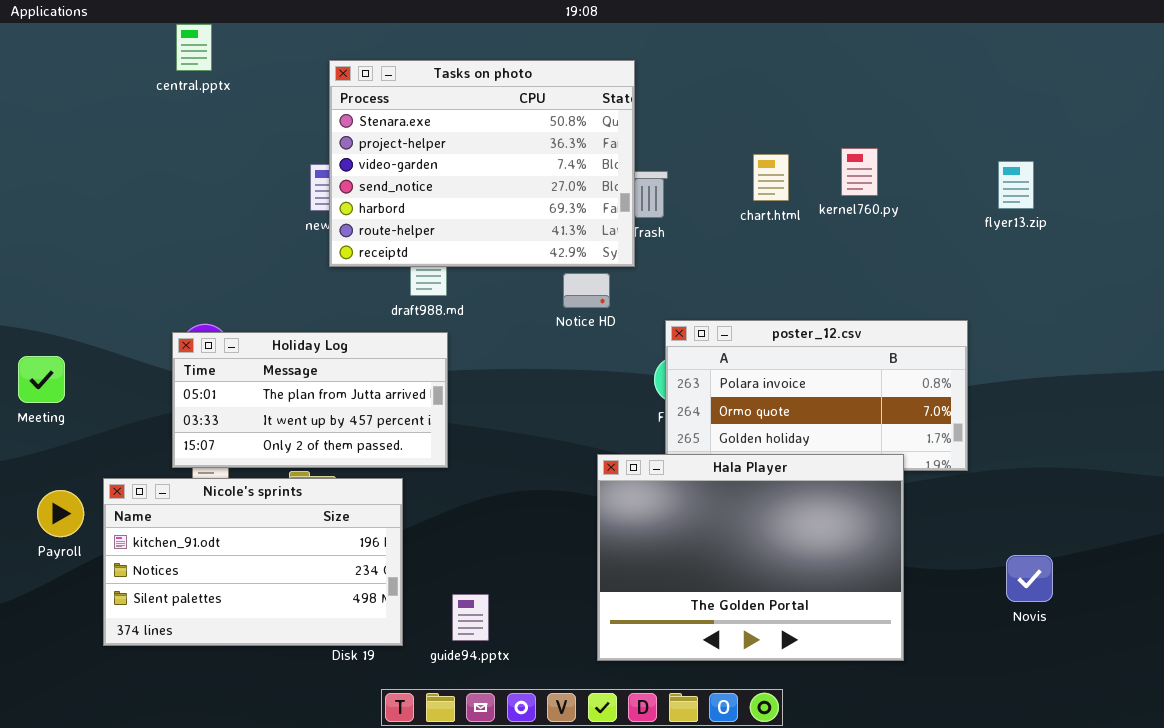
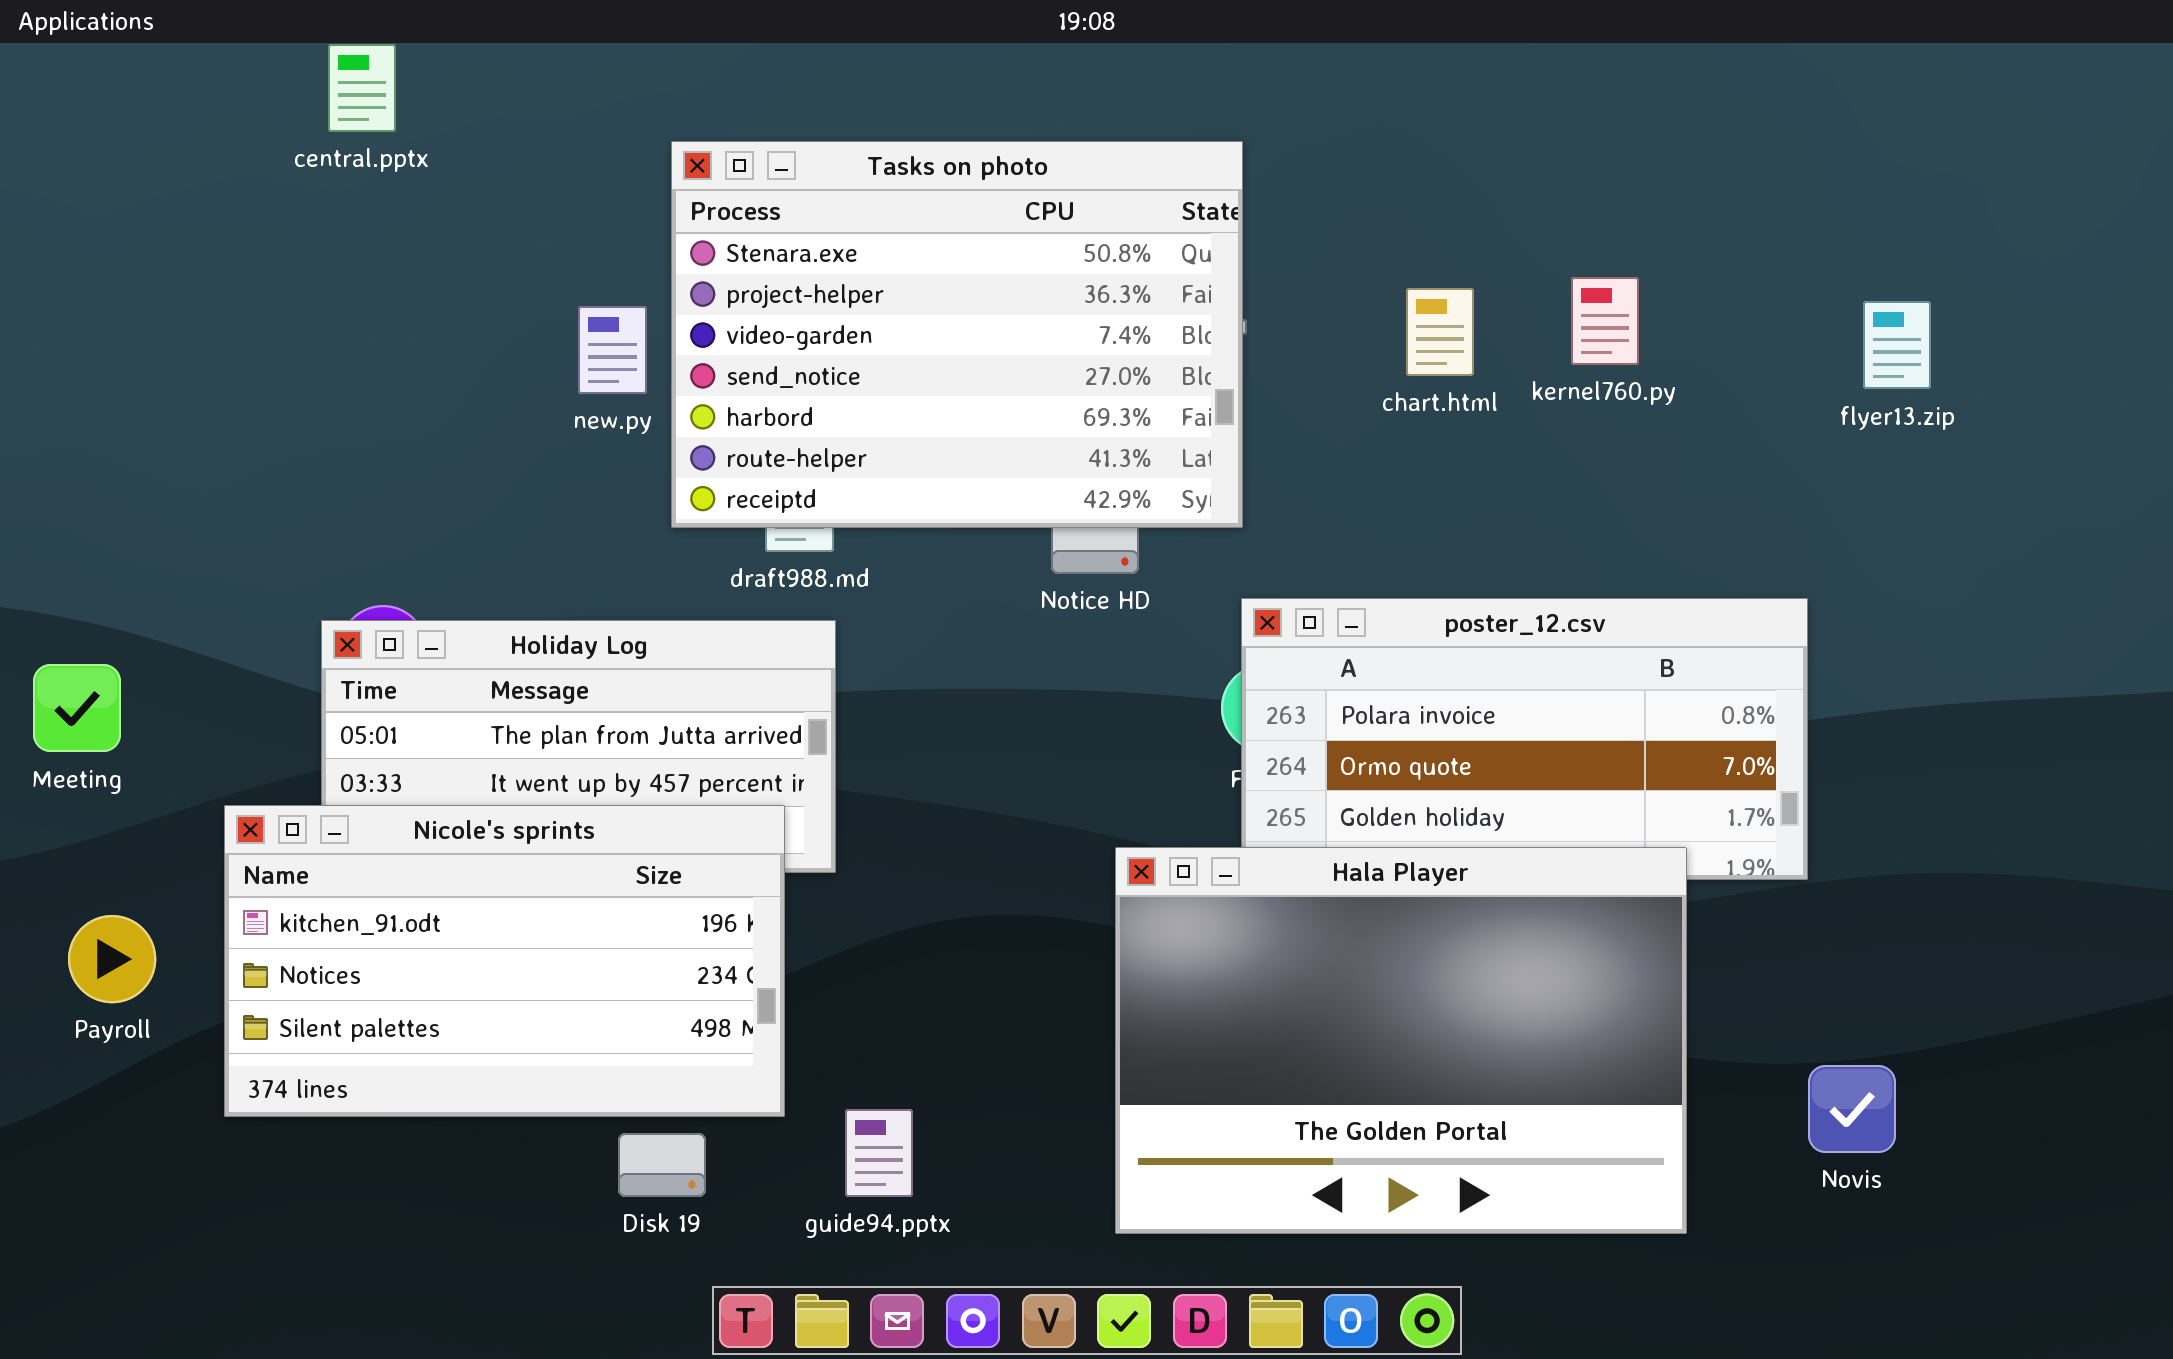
Tasks on photo: [329,60,635,267] -> [671,141,1243,528], moved
Nicole's sprints: [103,478,403,646] -> [224,805,785,1117], moved
Novis: [1006,555,1053,602] -> [1808,1065,1896,1153], moved

